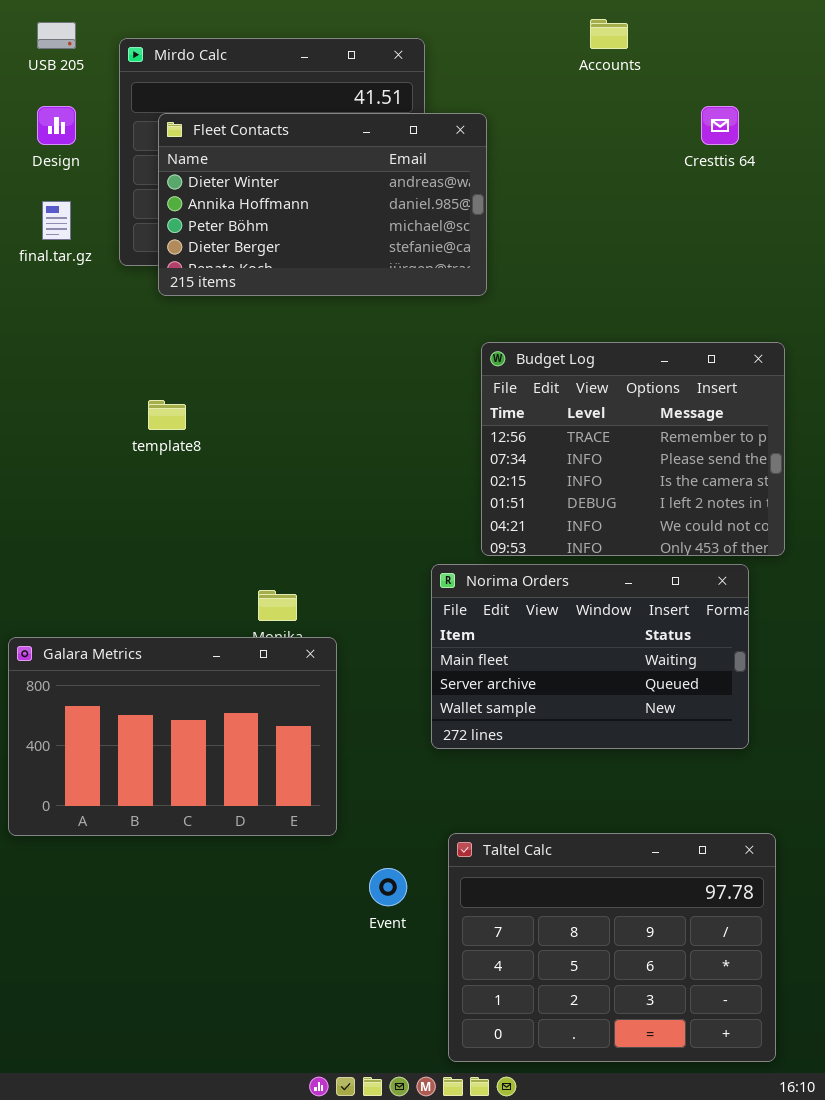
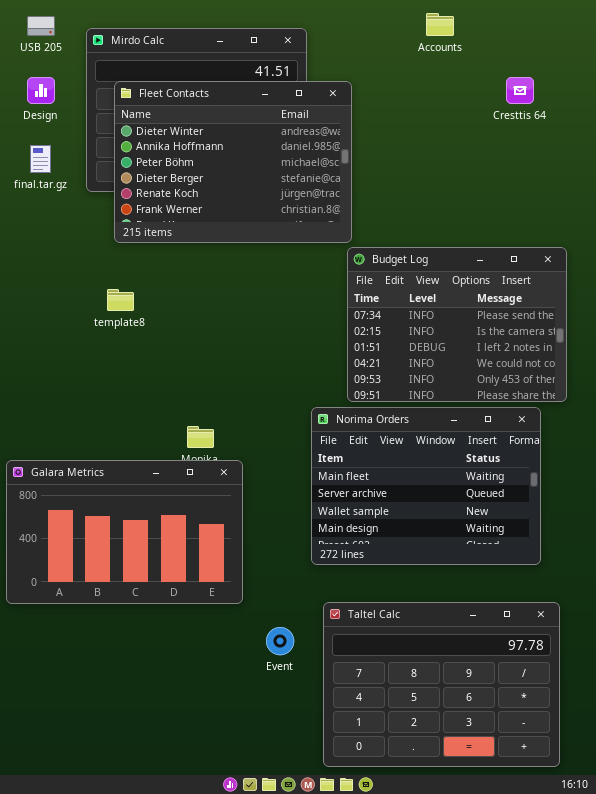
Fleet Contacts: [158,113,487,296] -> [114,81,352,243], resized
Budget Log: [481,342,785,556] -> [347,247,567,402], scrolled down 1 row
Norima Orders: [431,564,749,749] -> [311,407,541,565], resized

